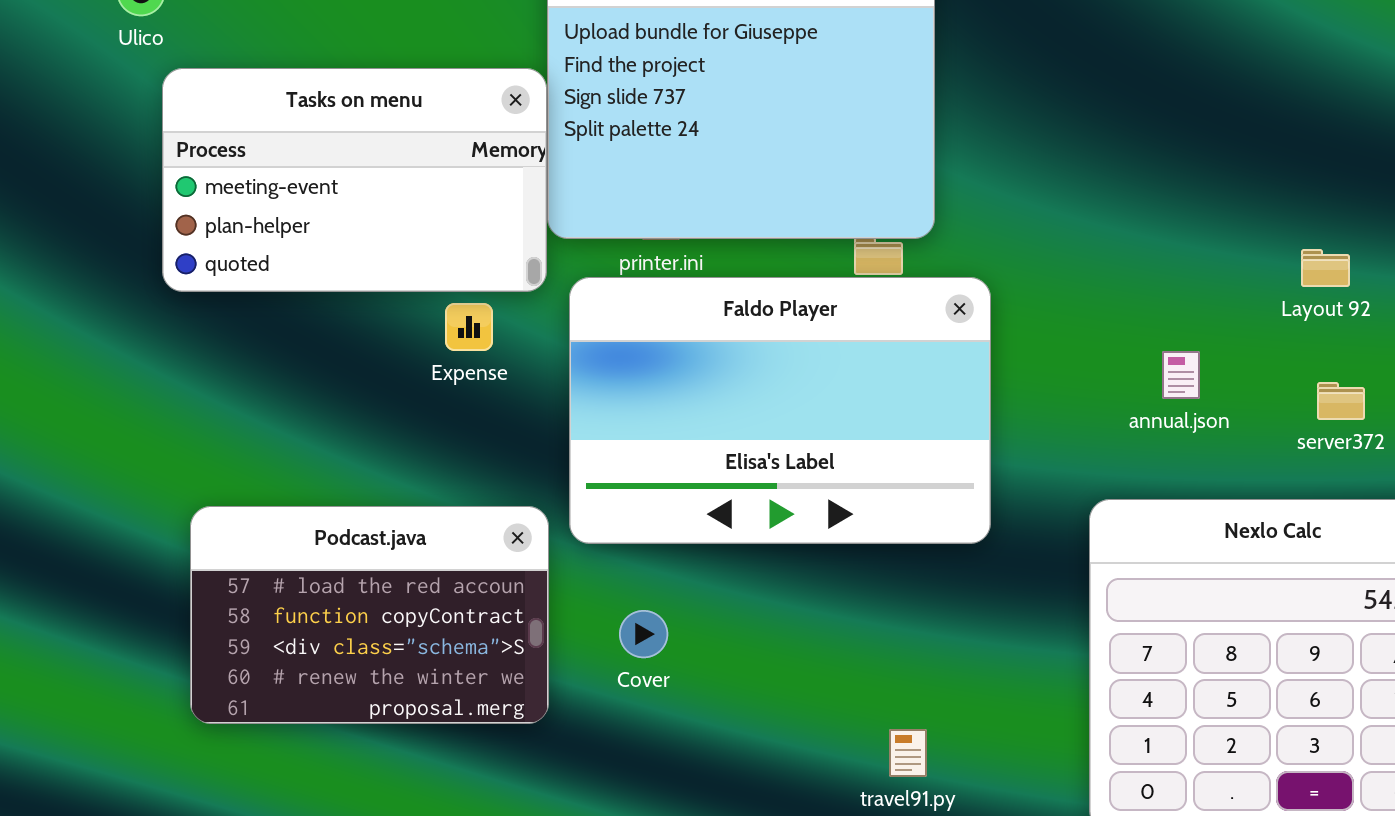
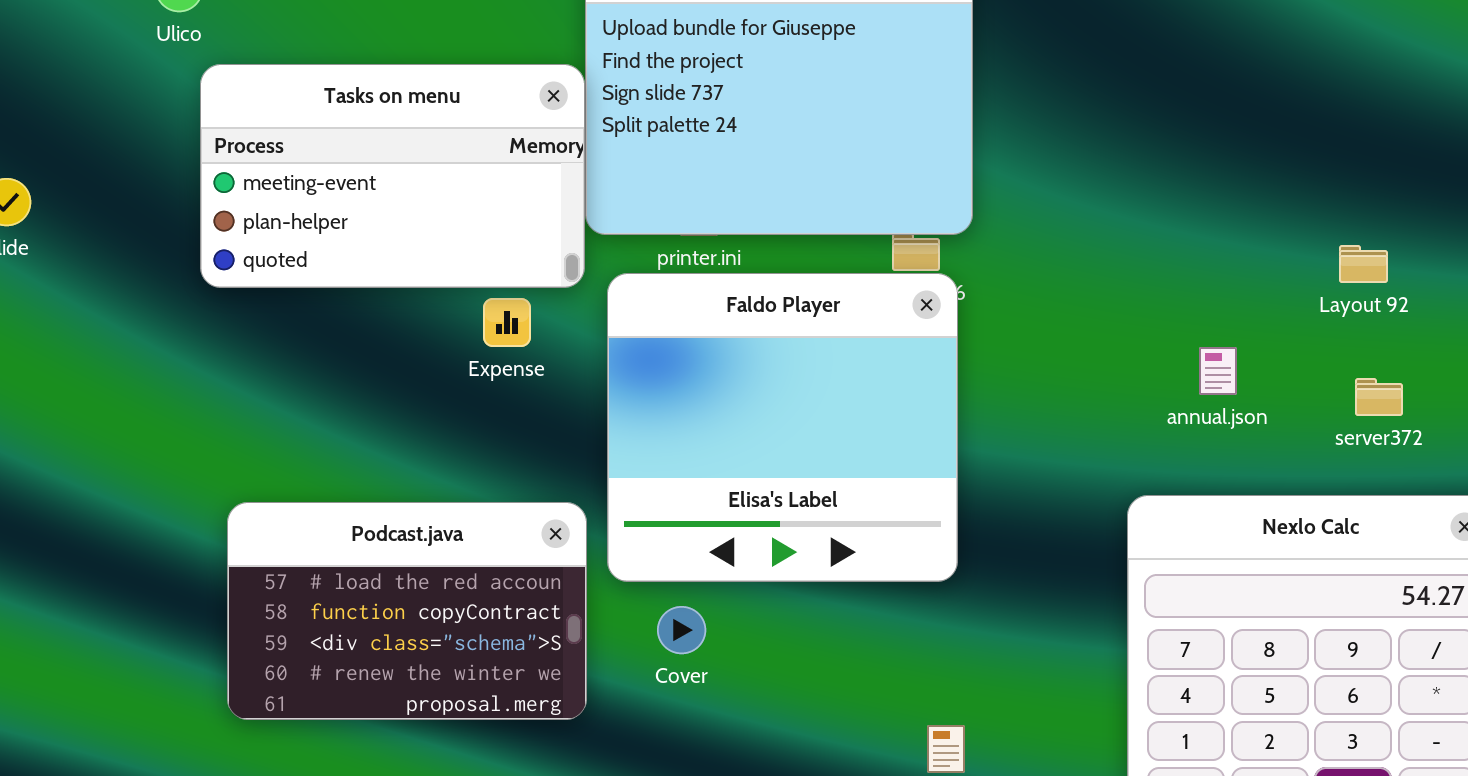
Faldo Player: [569,277,991,544] -> [607,273,958,582], resized

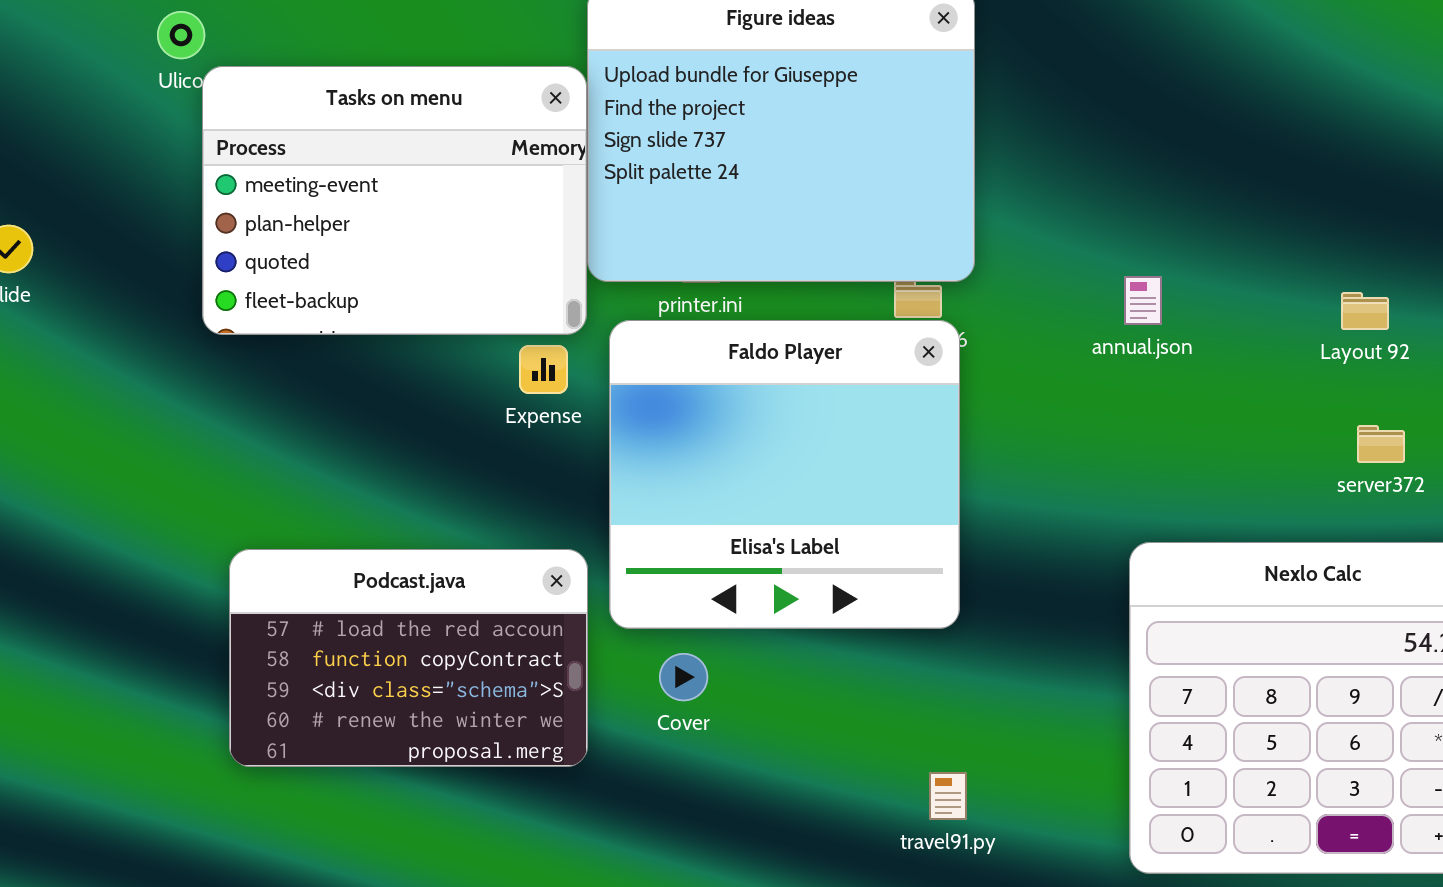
Tasks on menu: [200,64,585,288] -> [202,66,587,335], resized
Expense: [483,298,531,347] -> [519,345,568,394], moved
annual.json: [1199,347,1237,395] -> [1124,276,1162,325], moved

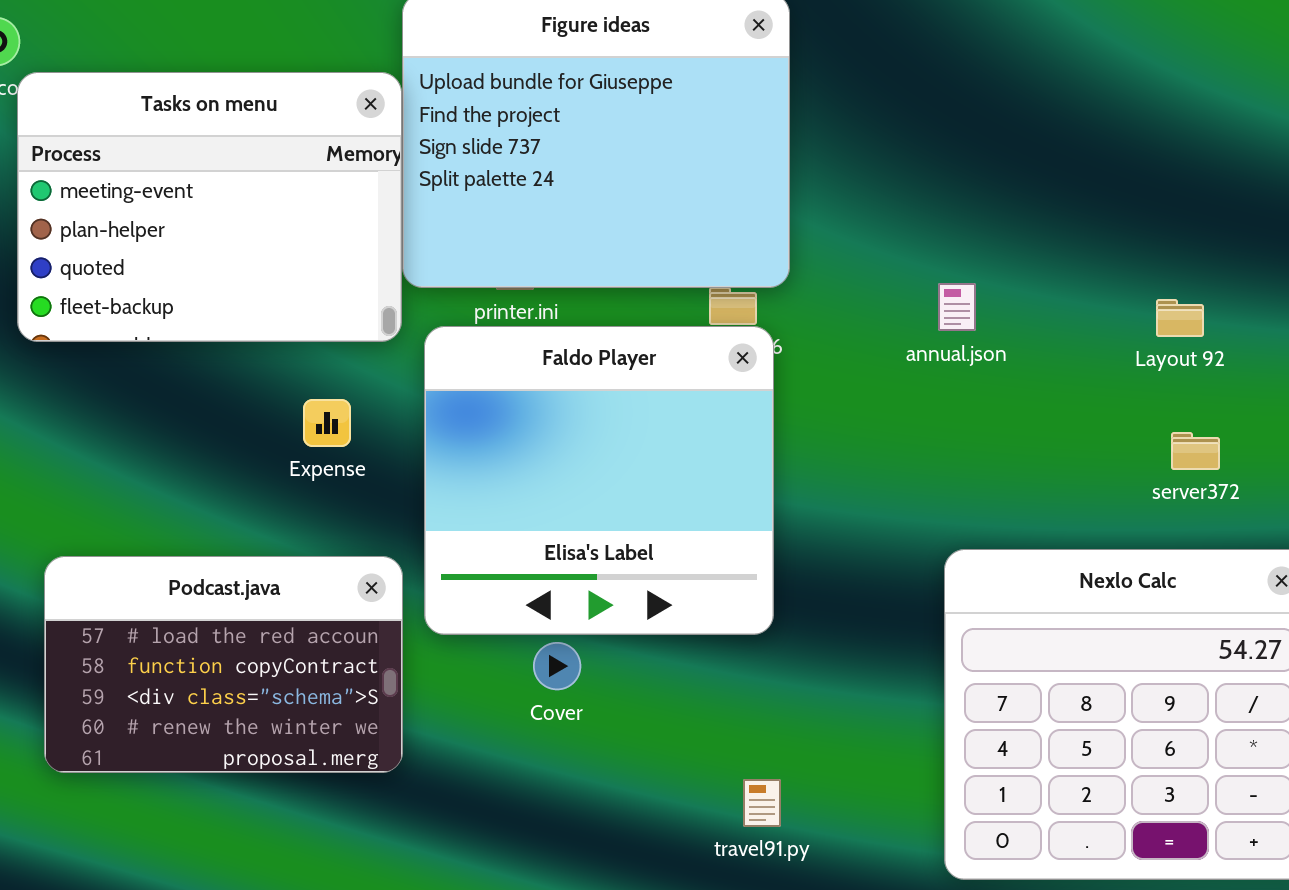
Expense: [519,345,568,394] -> [303,399,351,447], moved
Cover: [659,653,708,701] -> [533,642,581,690], moved

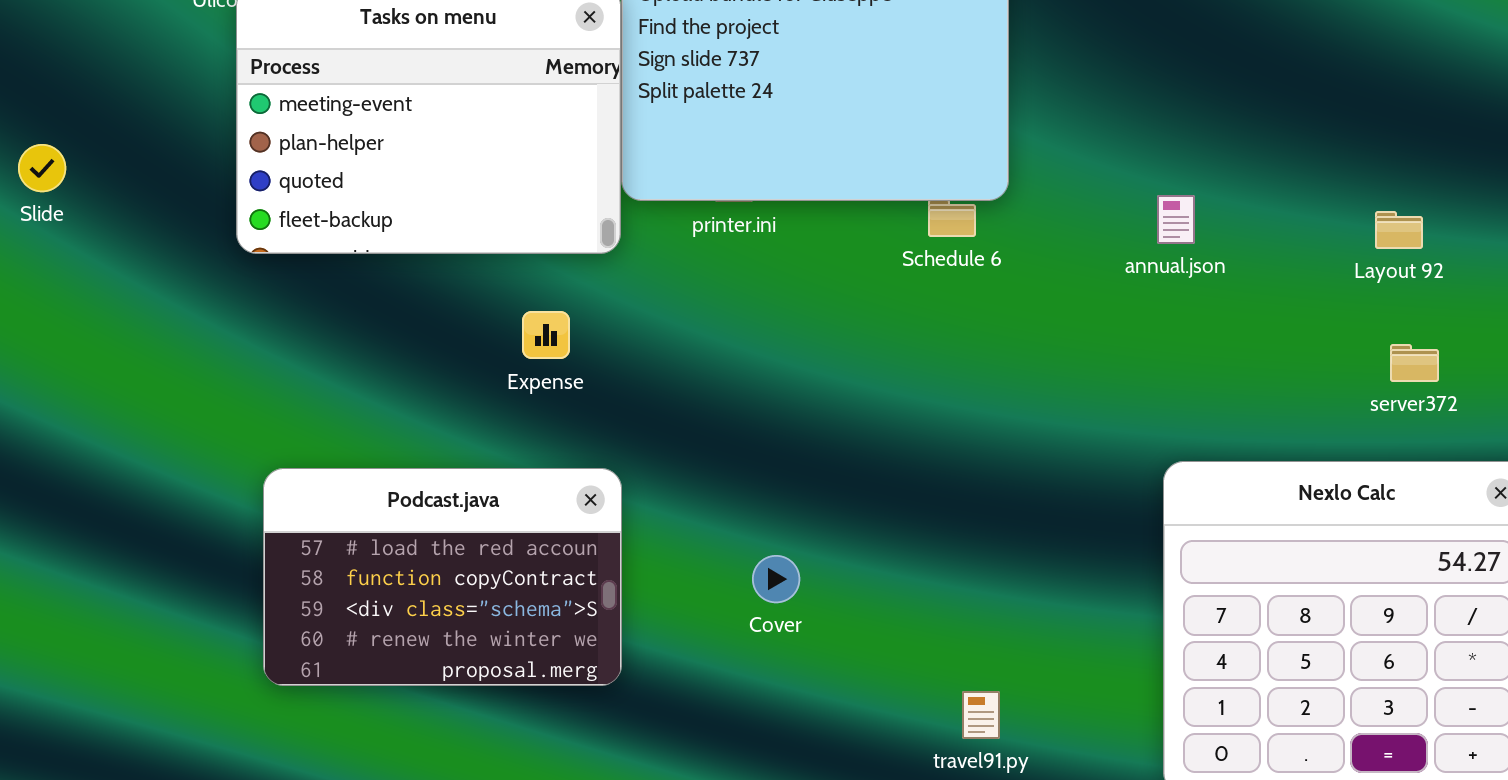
Faldo Player: [424,326,774,635] -> none, closed

